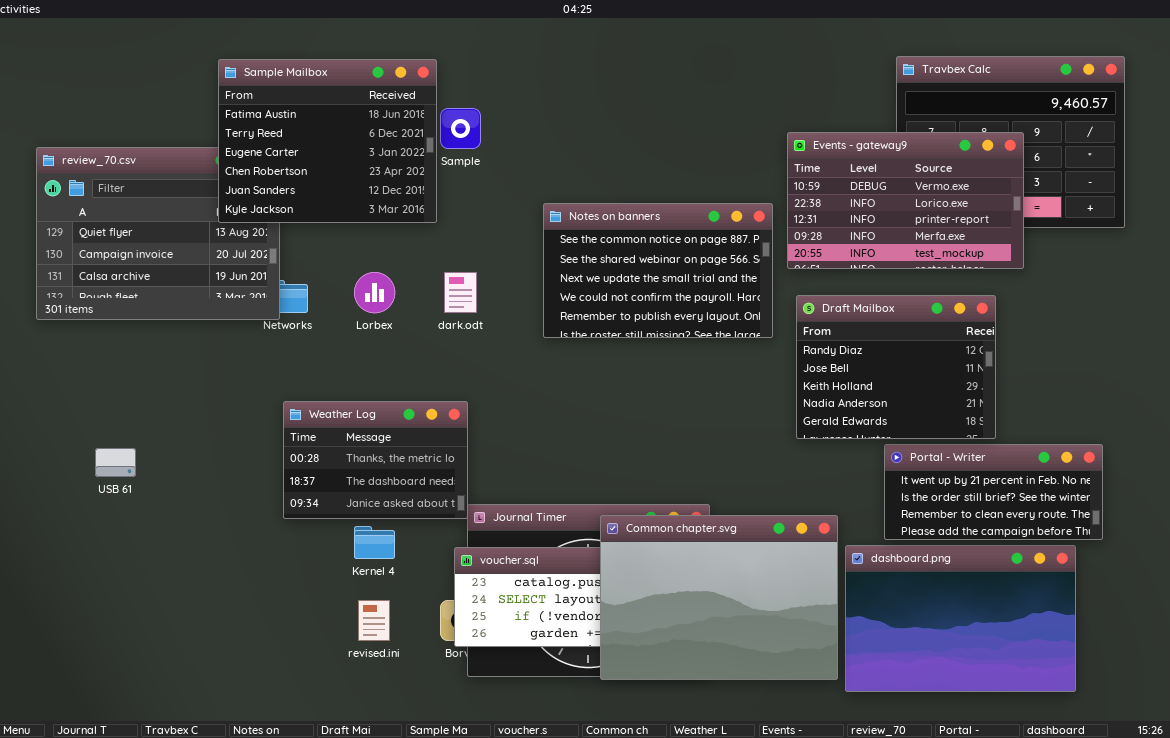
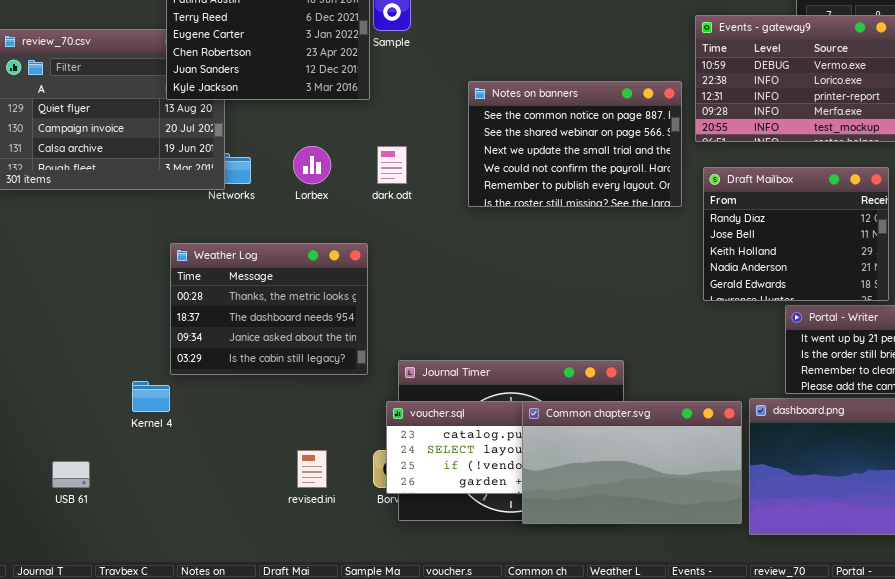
Weather Log: [283,401,468,519] -> [170,243,368,375], moved, resized
USB 61: [95,448,136,477] -> [52,461,90,488], moved
Common chapter.svg: [600,515,838,680] -> [522,401,742,524], resized
Kernel 4: [354,526,395,559] -> [132,381,170,412], moved

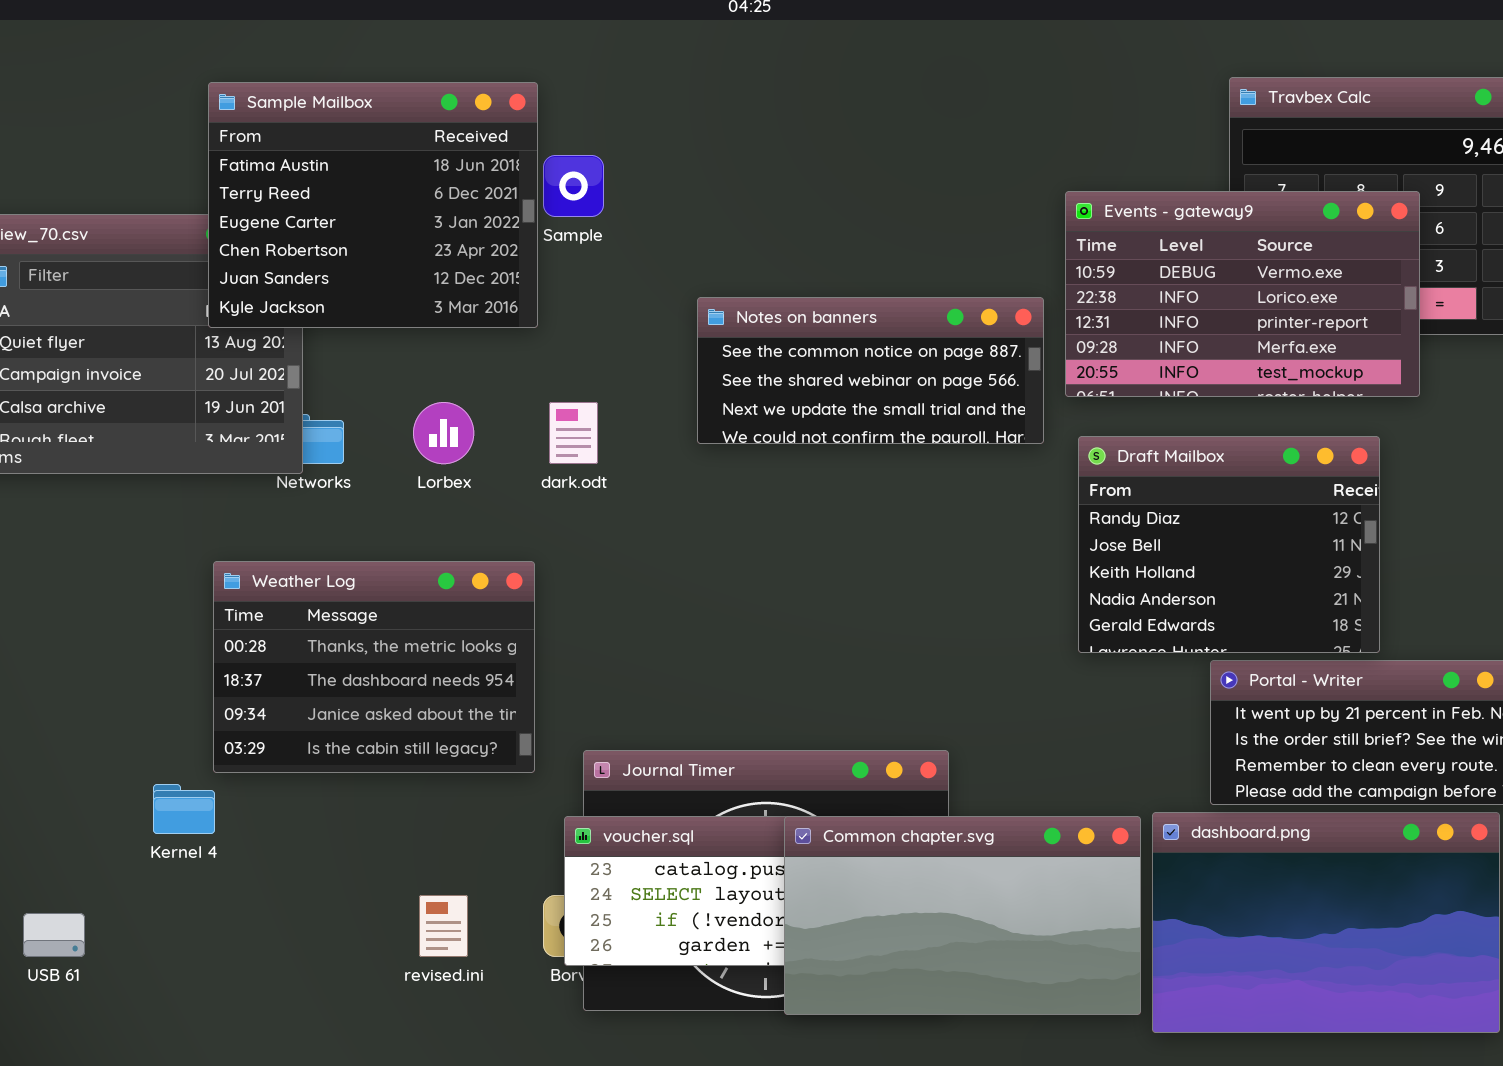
Notes on banners: [468,81,682,207] -> [697,297,1044,444], resized

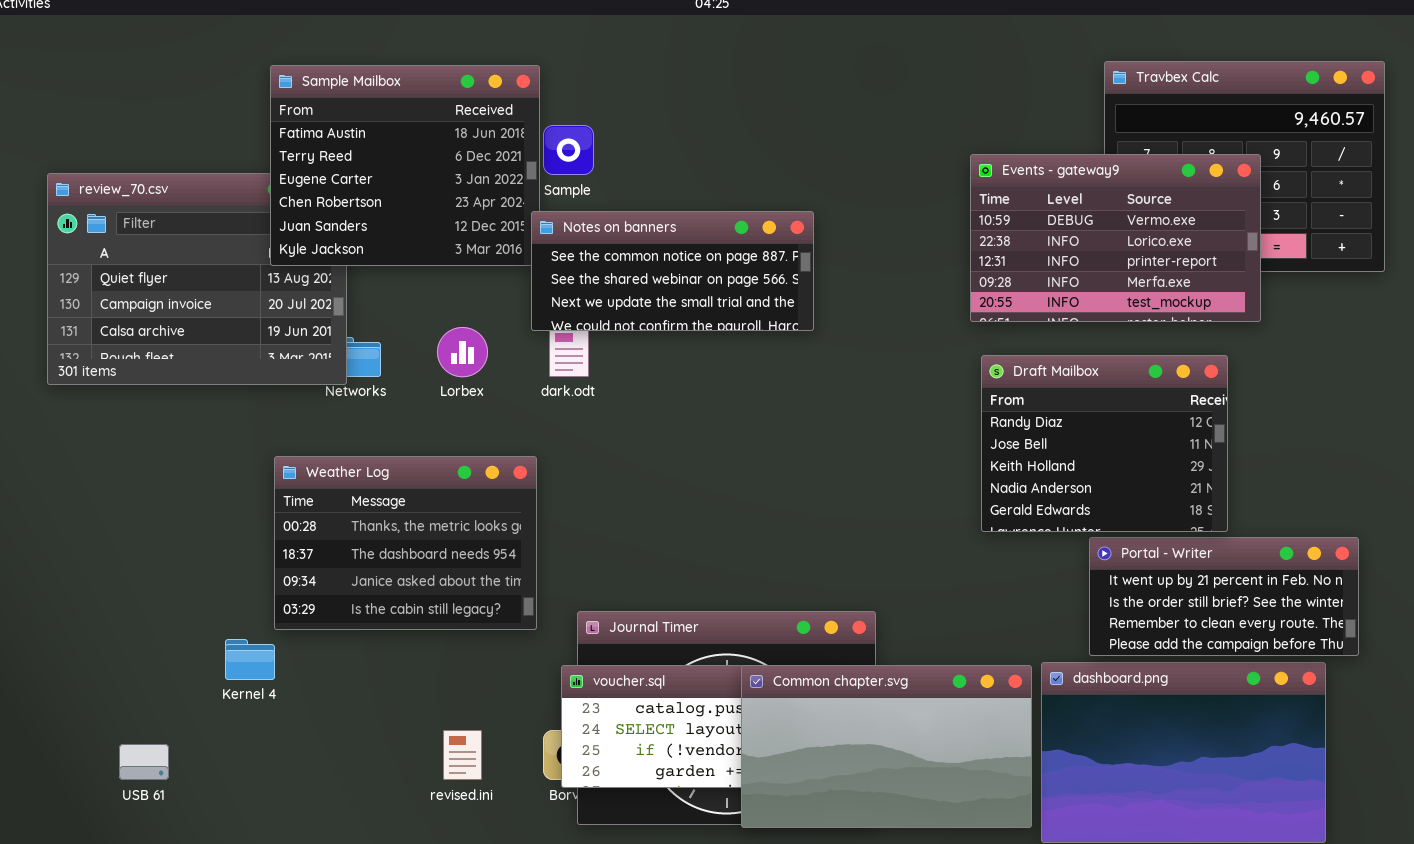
Notes on banners: [697,297,1044,444] -> [531,211,814,331], moved

